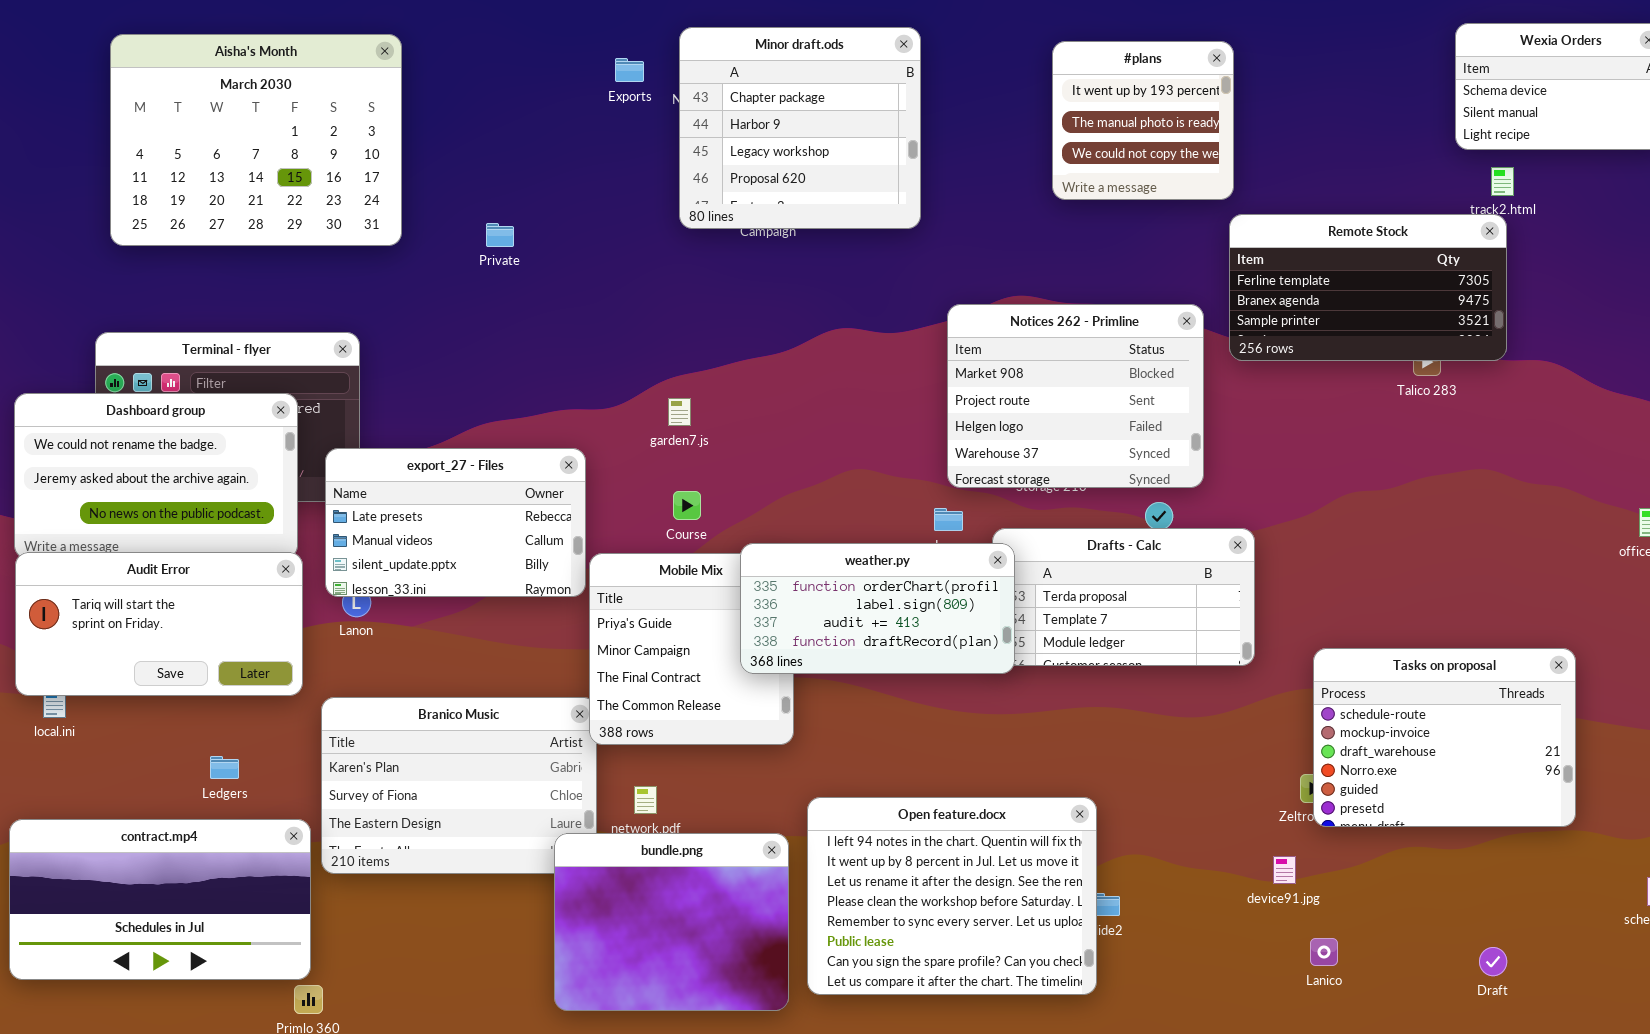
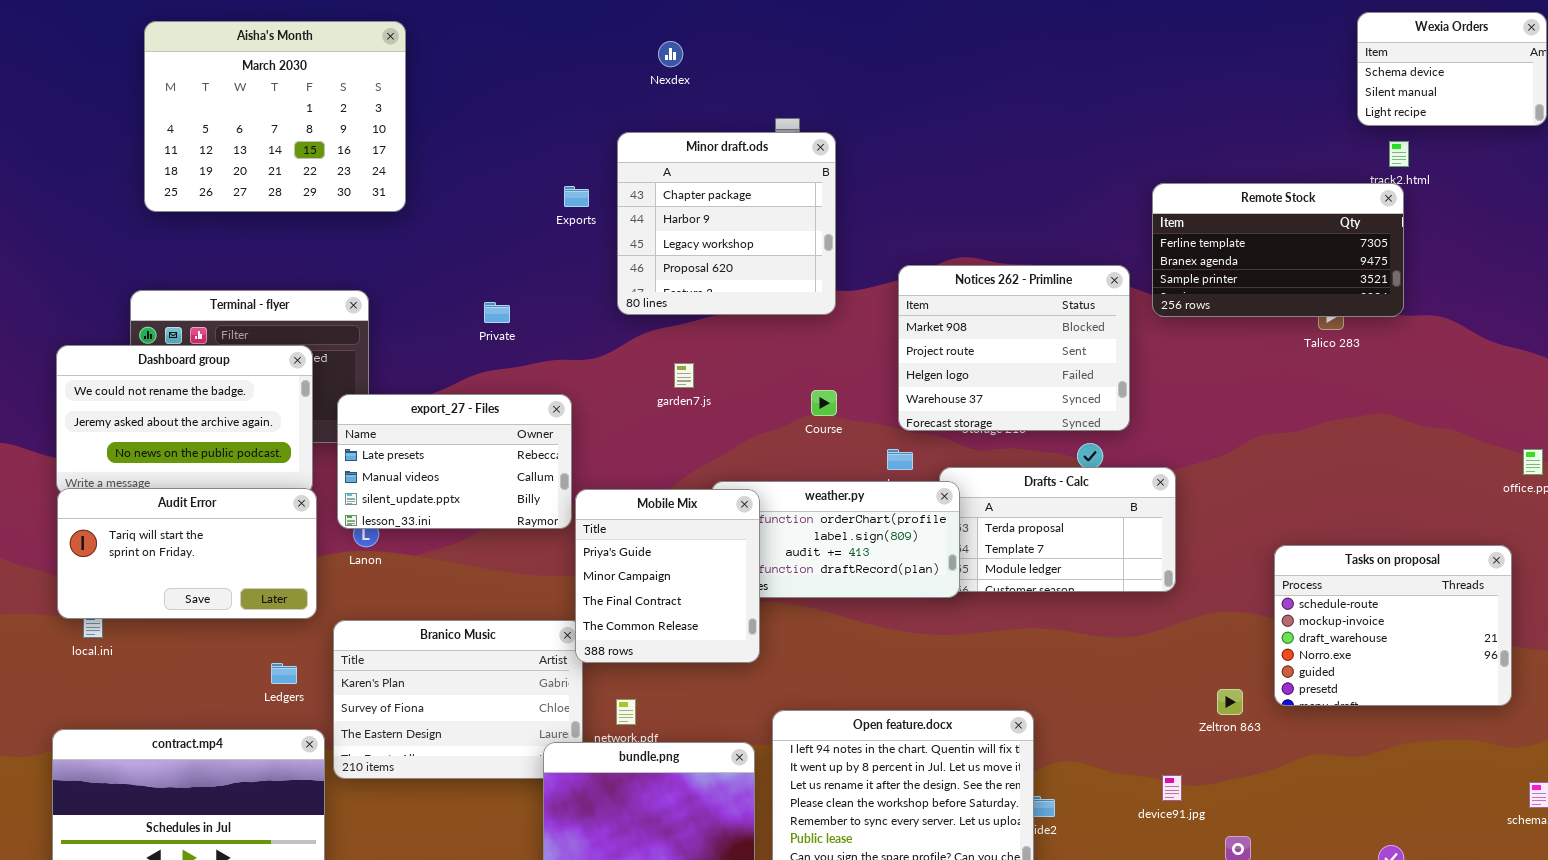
Minor draft.ods: [679,27,921,229] -> [617,132,836,315], moved
#plans: [1052,41,1234,200] -> none, closed
Exports: [615,58,644,82] -> [564,186,589,207], moved
Private: [486,223,514,247] -> [484,302,510,323], moved
garden7.js: [668,398,691,426] -> [674,363,694,388], moved
Course: [673,491,701,520] -> [811,390,837,416], moved
Mobile Mix: [589,553,794,745] -> [575,489,760,663], raised
Tasks on proposal: [1313,648,1576,827] -> [1274,545,1512,706], moved
Ledgers: [210,756,239,779] -> [271,663,297,684], moved
device91.jpg: [1273,856,1296,884] -> [1162,775,1182,801], moved

